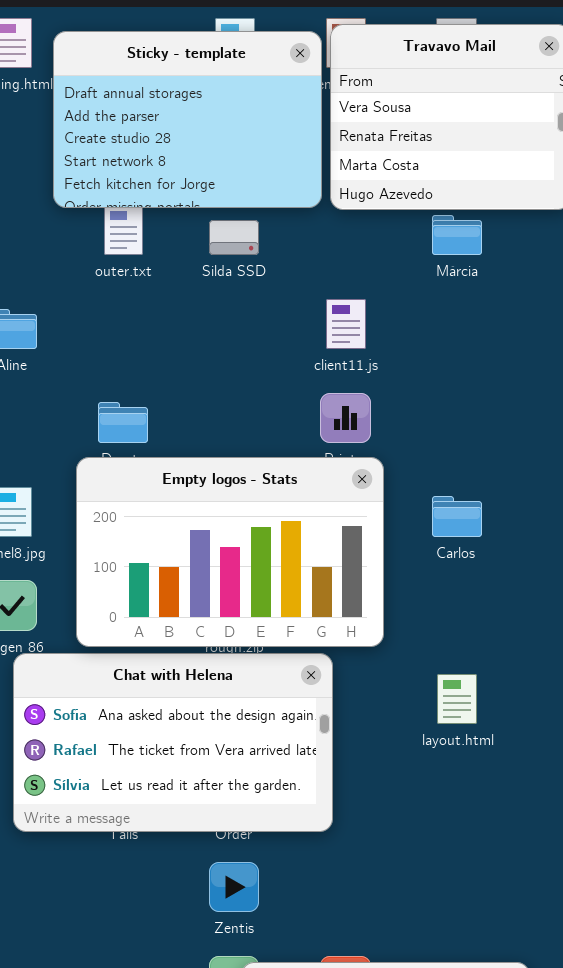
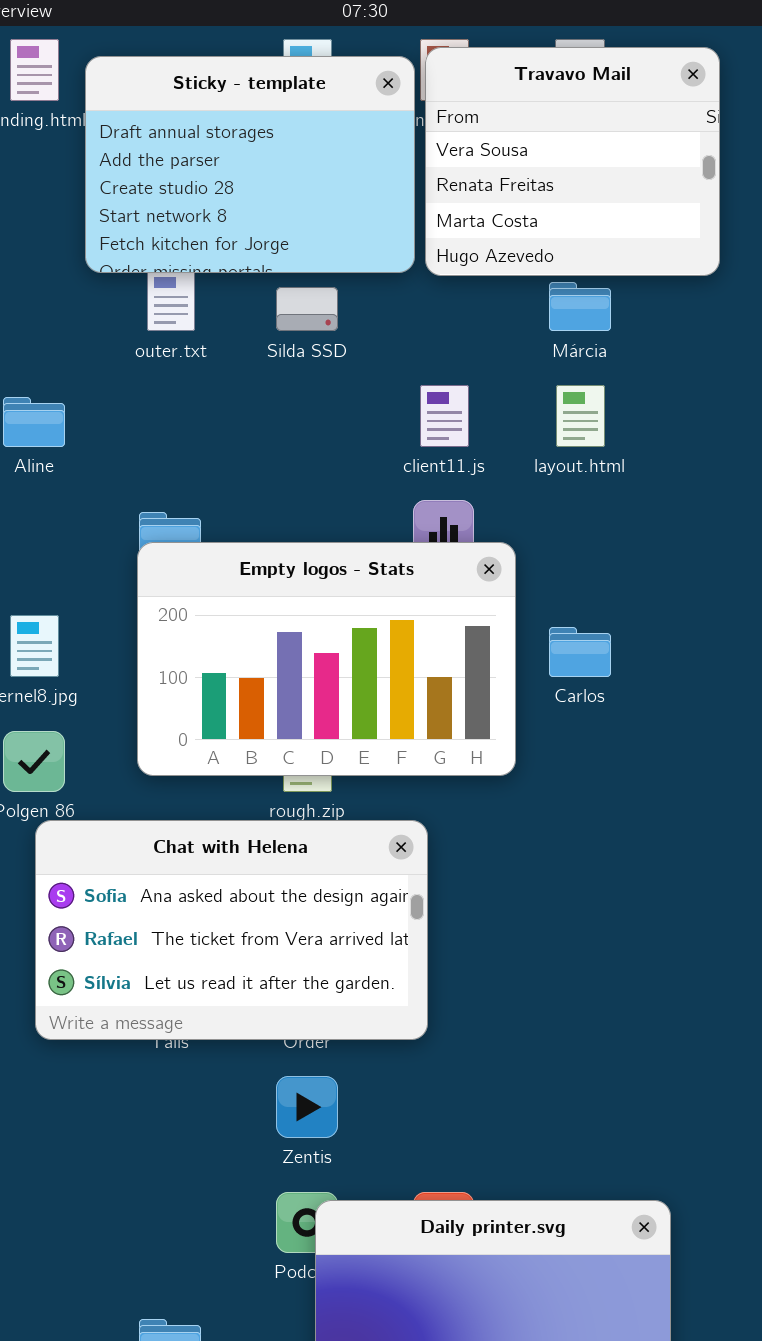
Empty logos - Stats: [76,457,384,647] -> [137,542,516,776], moved
layout.html: [437,674,477,724] -> [556,385,605,447], moved

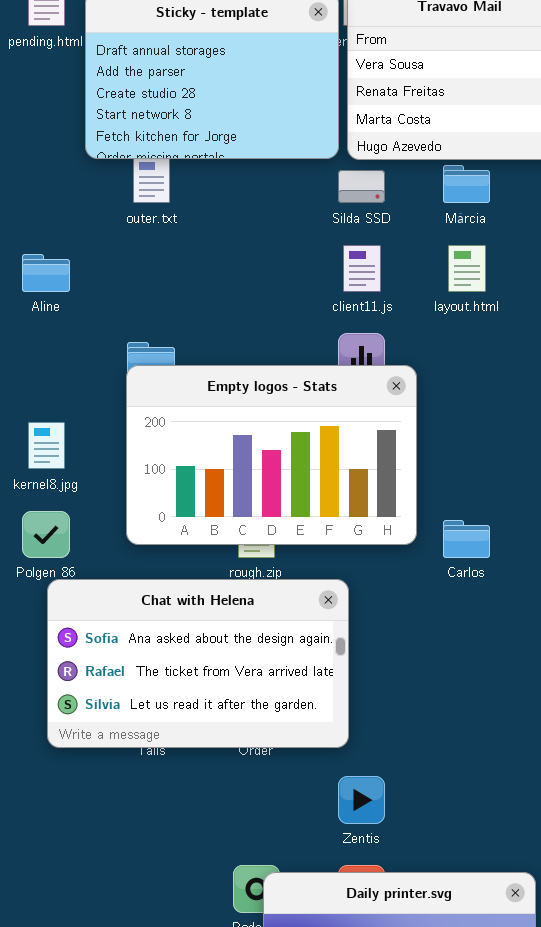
Silda SSD: [276,287,338,331] -> [338,170,385,203], moved
Carlos: [549,627,611,677] -> [443,520,490,558], moved
Zentis: [276,1076,338,1138] -> [338,776,385,824], moved

